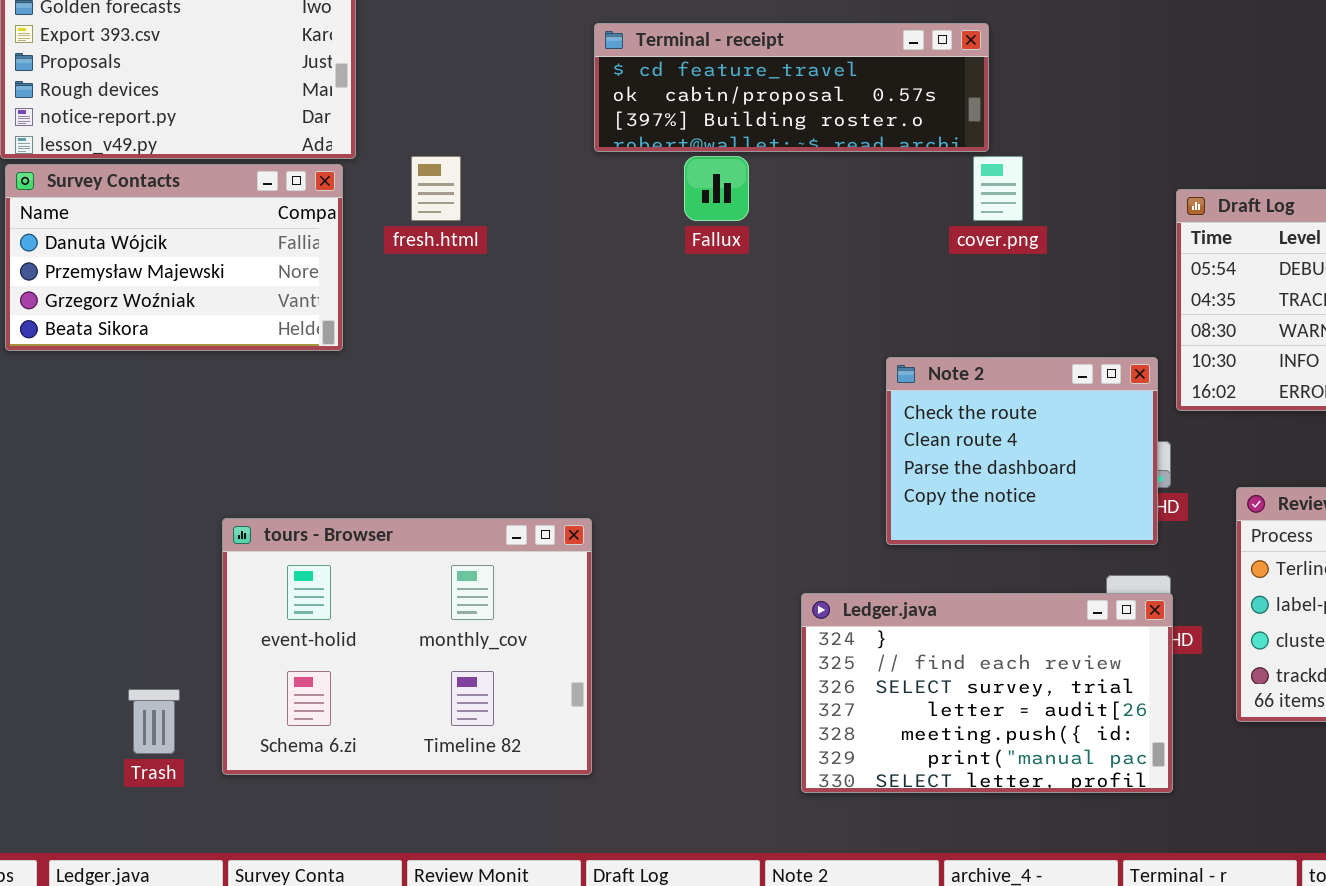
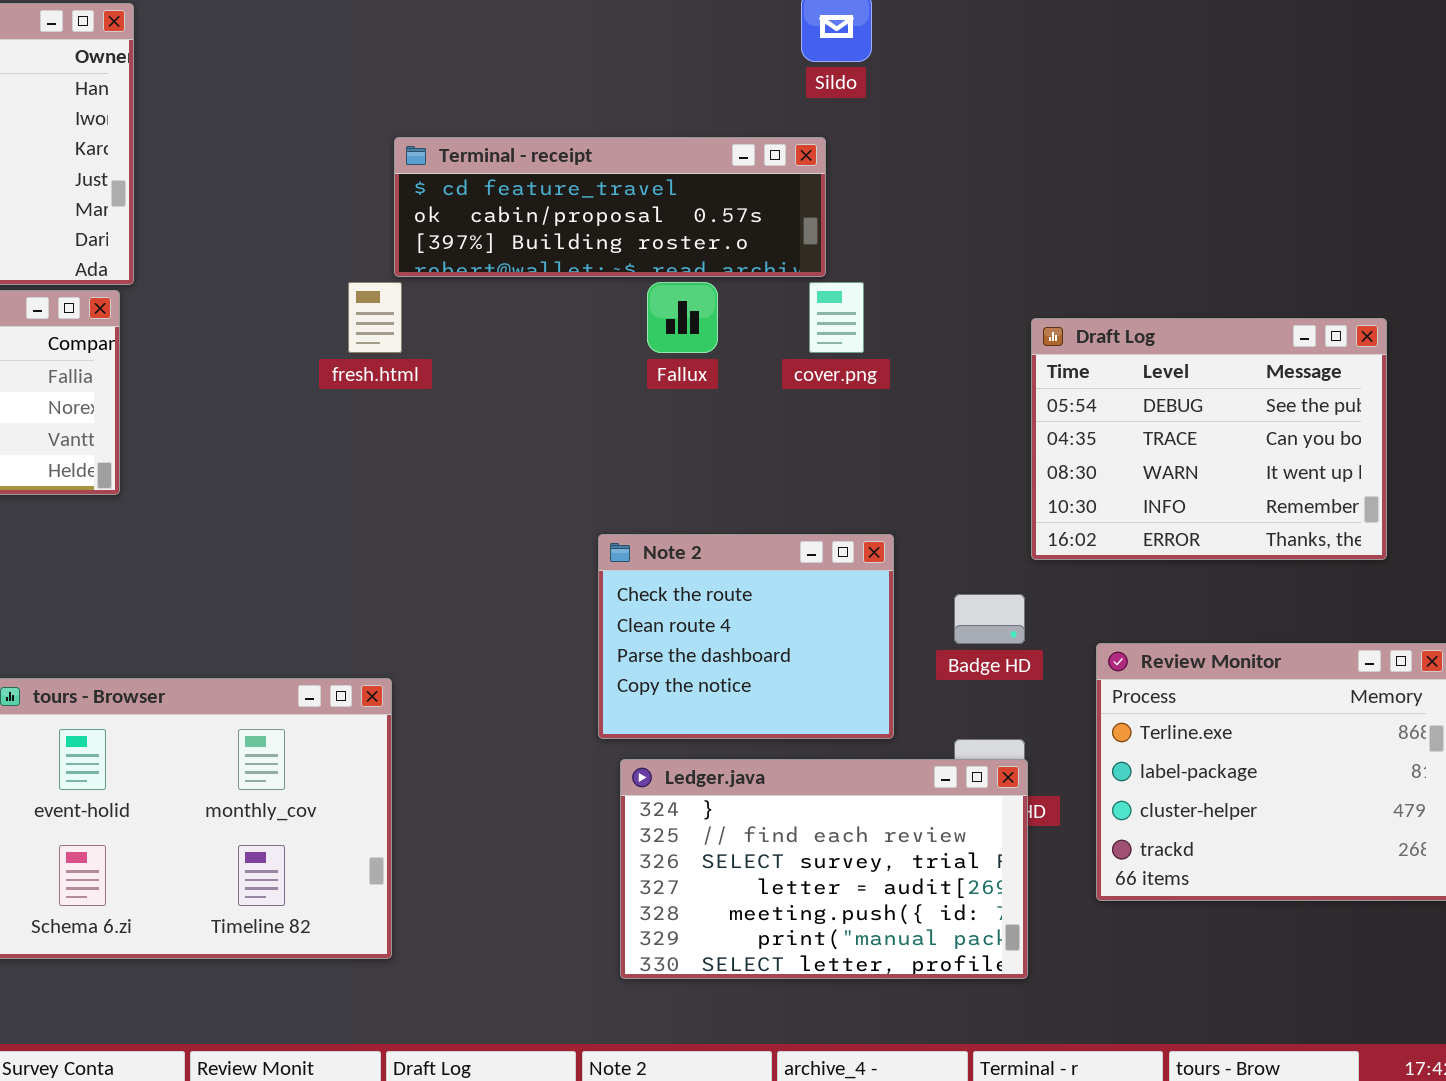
fresh.html: [411,156,461,221] -> [348,282,402,353], moved
Fallux: [684,156,749,221] -> [647,282,718,353], moved
Note 2: [886,357,1158,545] -> [598,534,894,739], moved

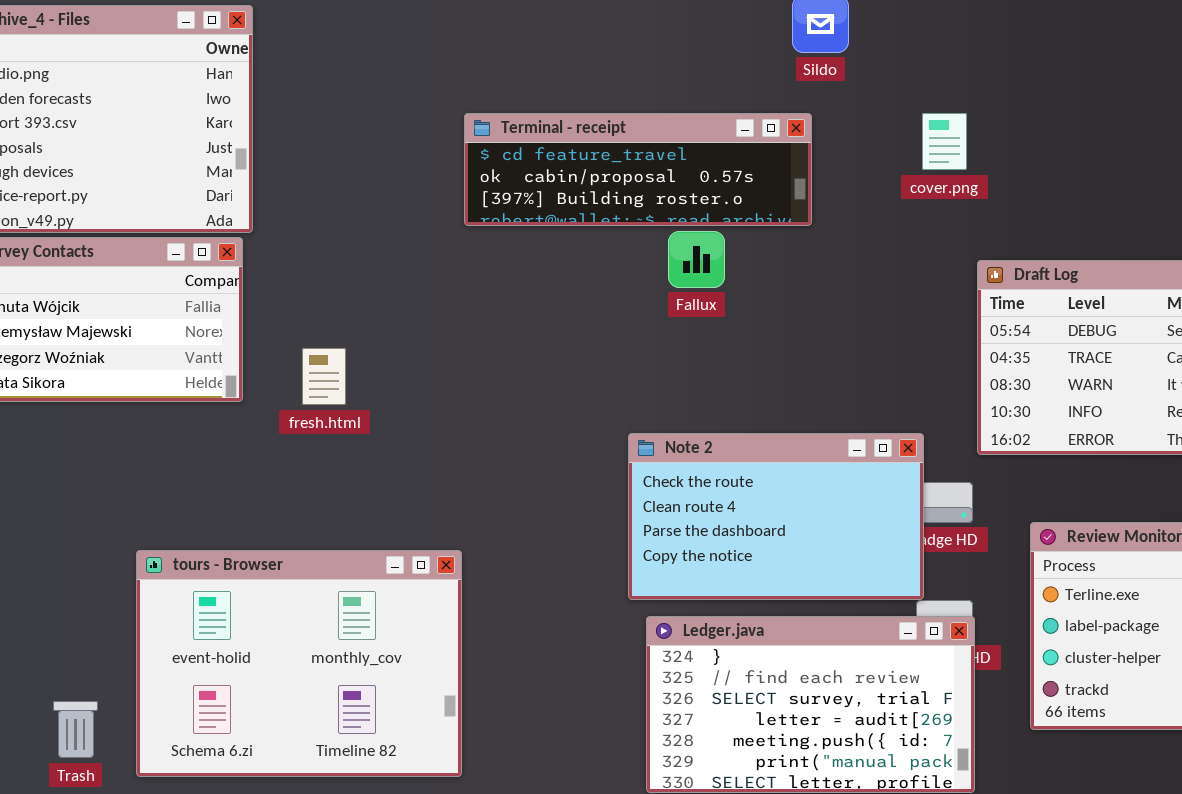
fresh.html: [348,282,402,353] -> [302,348,346,405], moved
cover.png: [809,282,864,353] -> [922,113,967,170], moved
Note 2: [598,534,894,739] -> [628,433,924,600], resized

